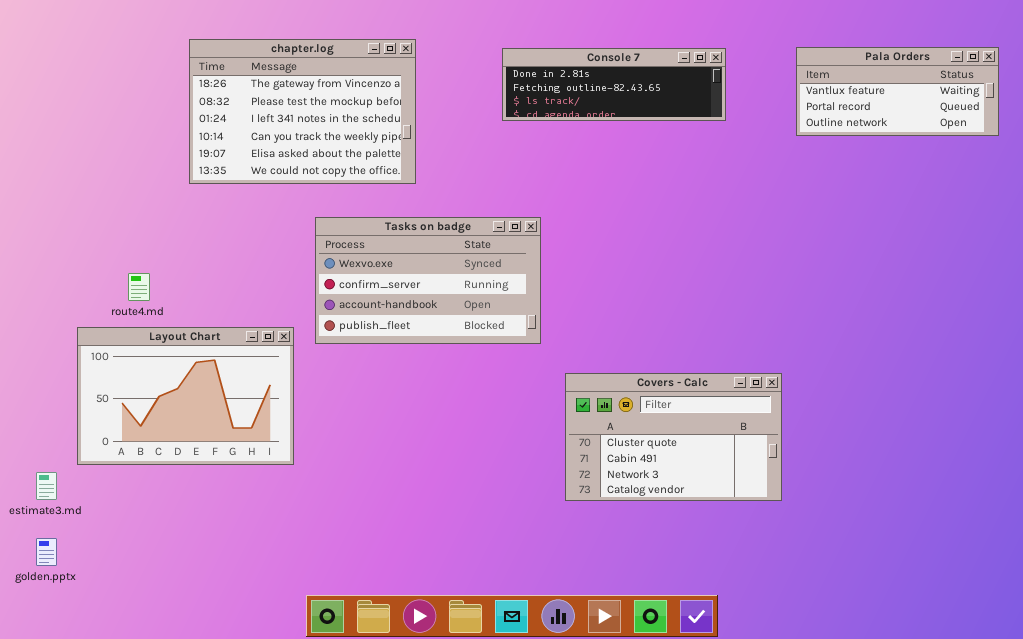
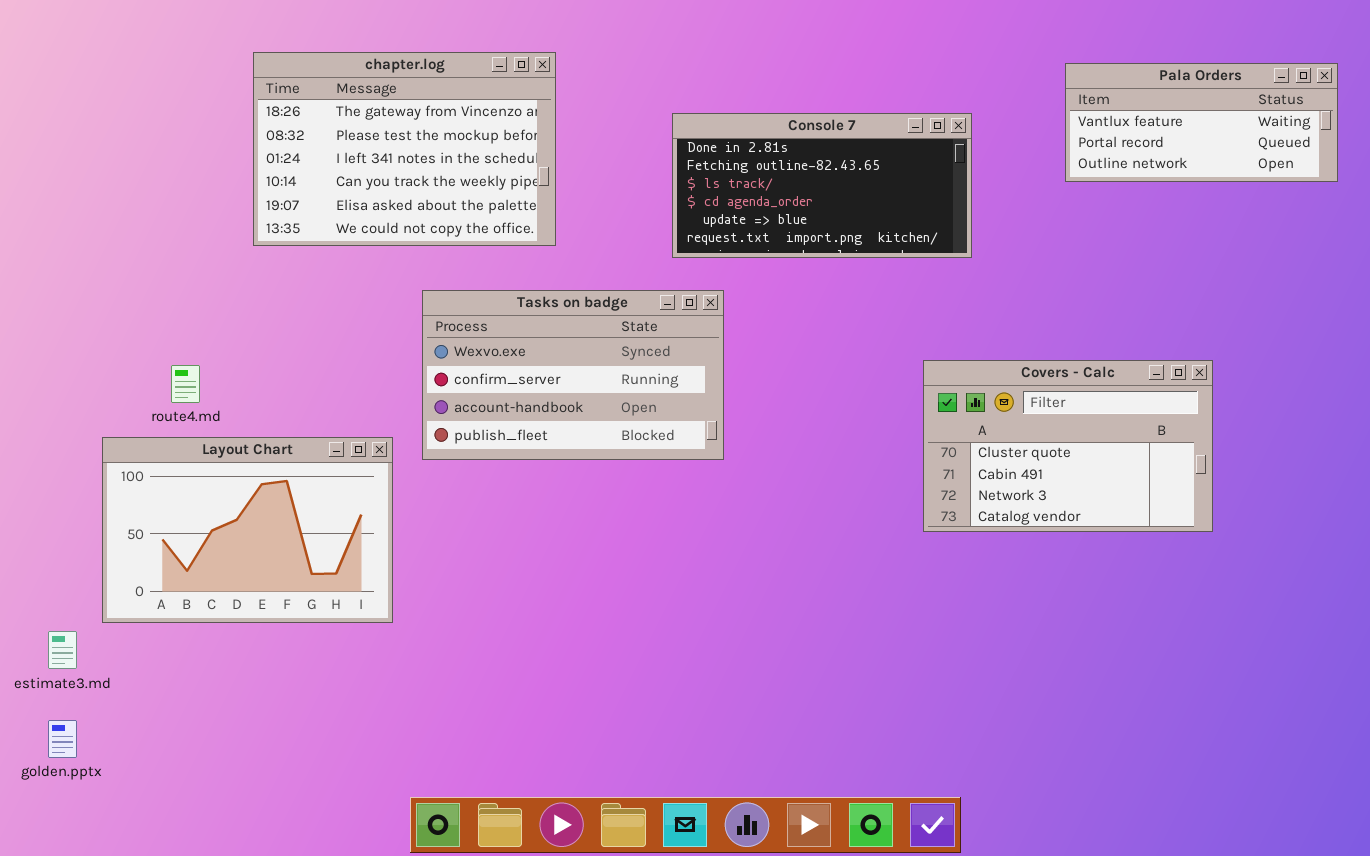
Console 7: [502,48,726,121] -> [672,113,972,258], moved, resized
Covers - Calc: [565,373,782,501] -> [923,360,1213,532], moved

